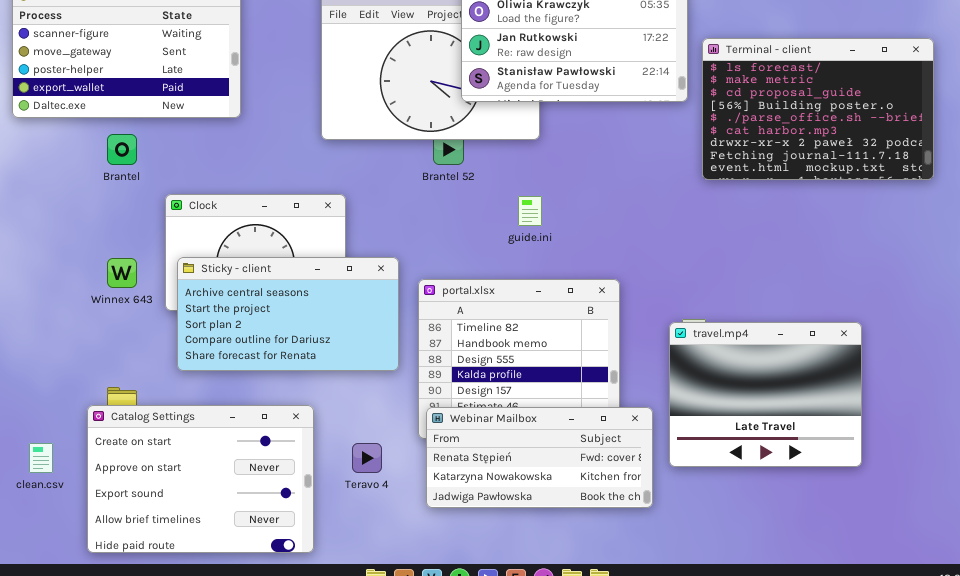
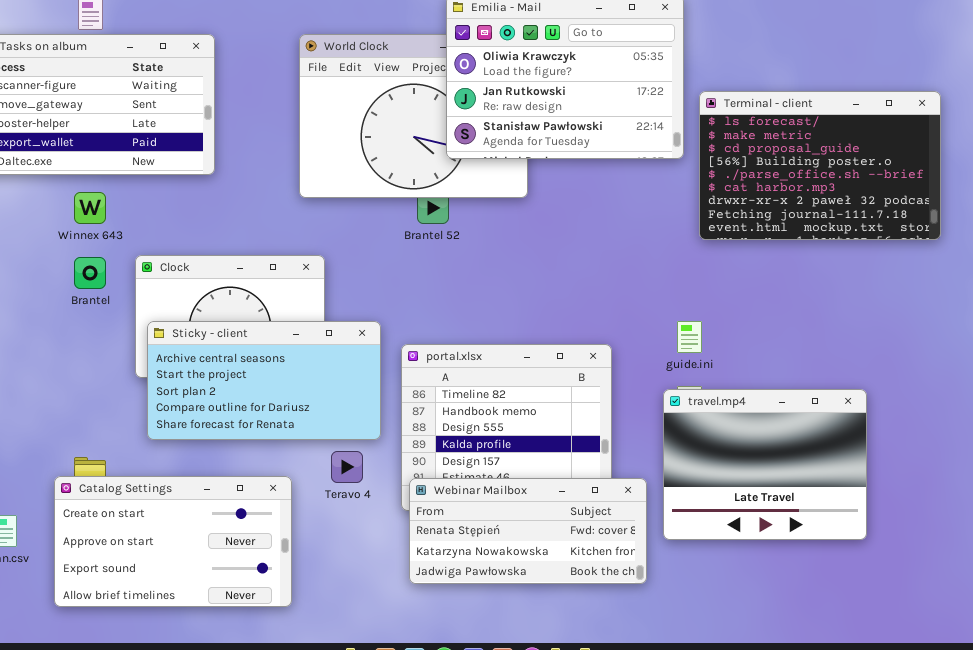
Brantel: [107,134,137,165] -> [74,257,106,289], moved
guide.ini: [518,196,542,226] -> [677,321,702,353], moved
Winnex 643: [107,258,137,288] -> [74,192,106,224], moved
Catalog Settings: [87,405,314,553] -> [54,476,292,607], resized
Teravo 4: [352,443,382,473] -> [331,451,363,483], moved

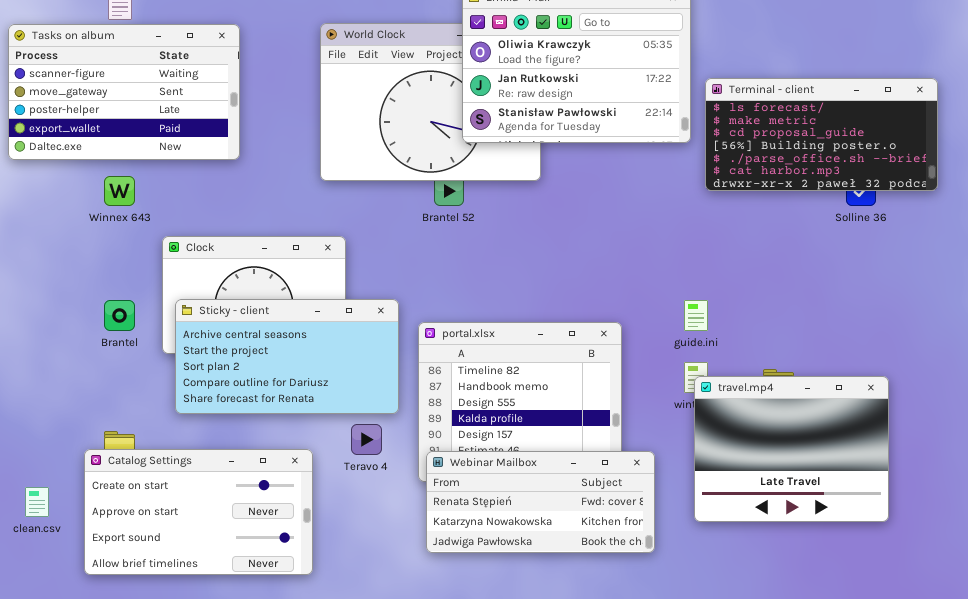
Terminal - client: [699,91,941,240] -> [705,78,938,191], resized
Brantel: [74,257,106,289] -> [104,300,135,331], moved
travel.mp4: [663,389,867,540] -> [694,376,889,522], moved

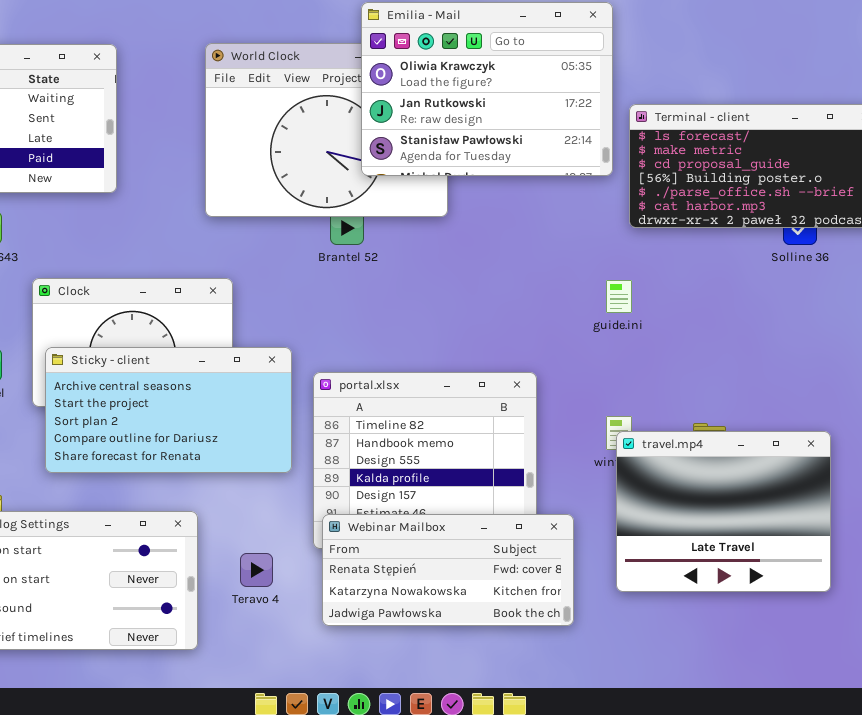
guide.ini: [684,300,708,331] -> [606,280,632,313], moved
Teravo 4: [351,424,382,455] -> [240,553,273,587], moved

